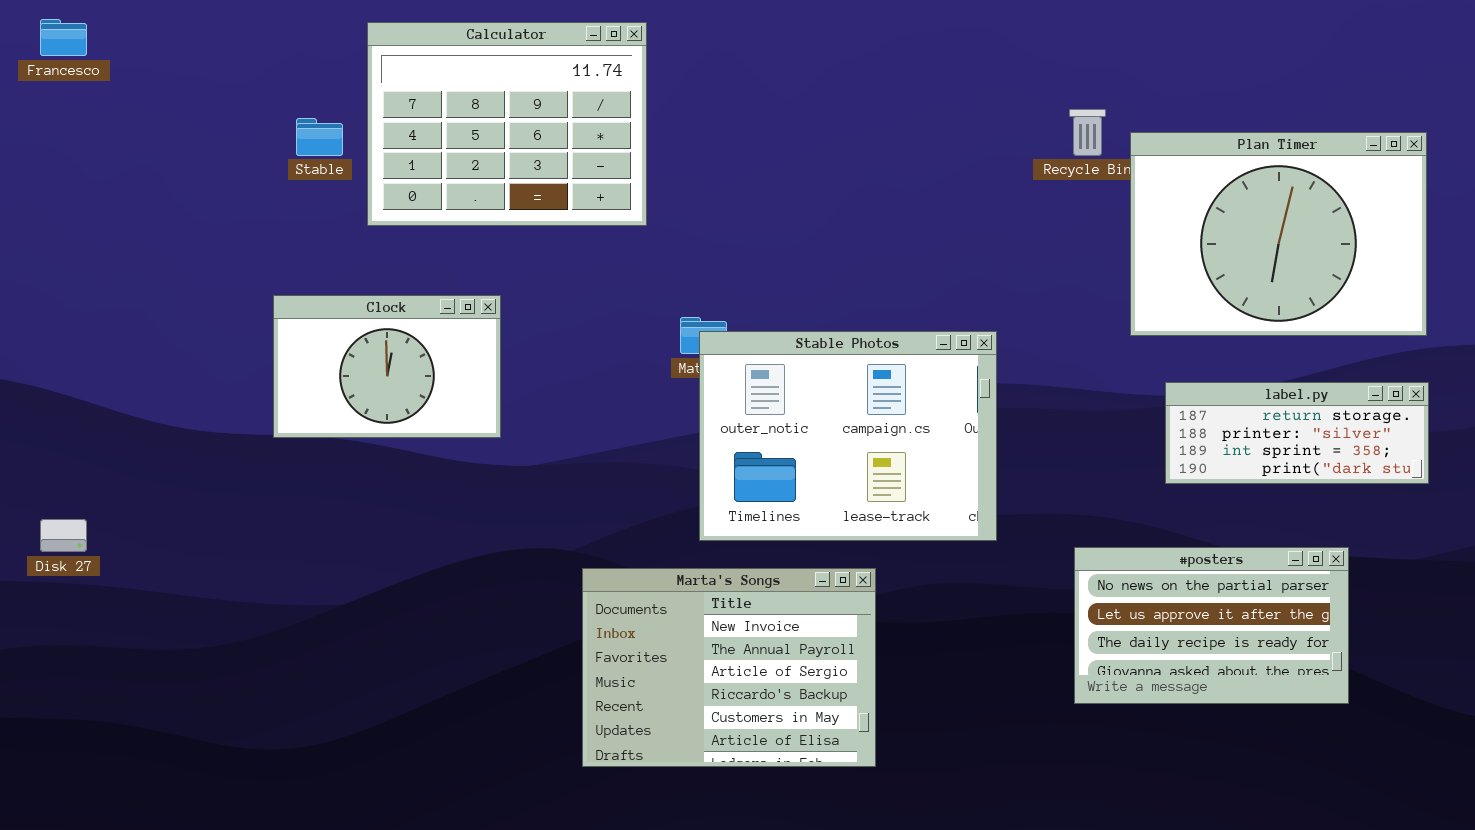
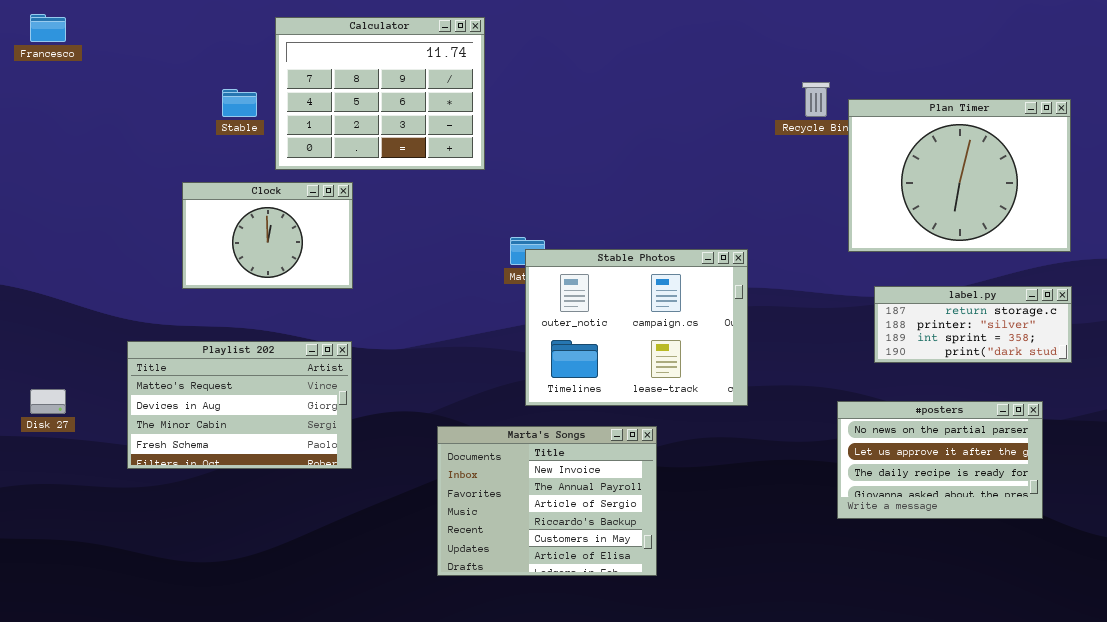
Clock: [273,295,501,438] -> [182,182,353,289], moved
Playlist 202: none -> [127,341,352,469], opened
#posters: [1074,547,1349,704] -> [837,401,1043,519], moved

